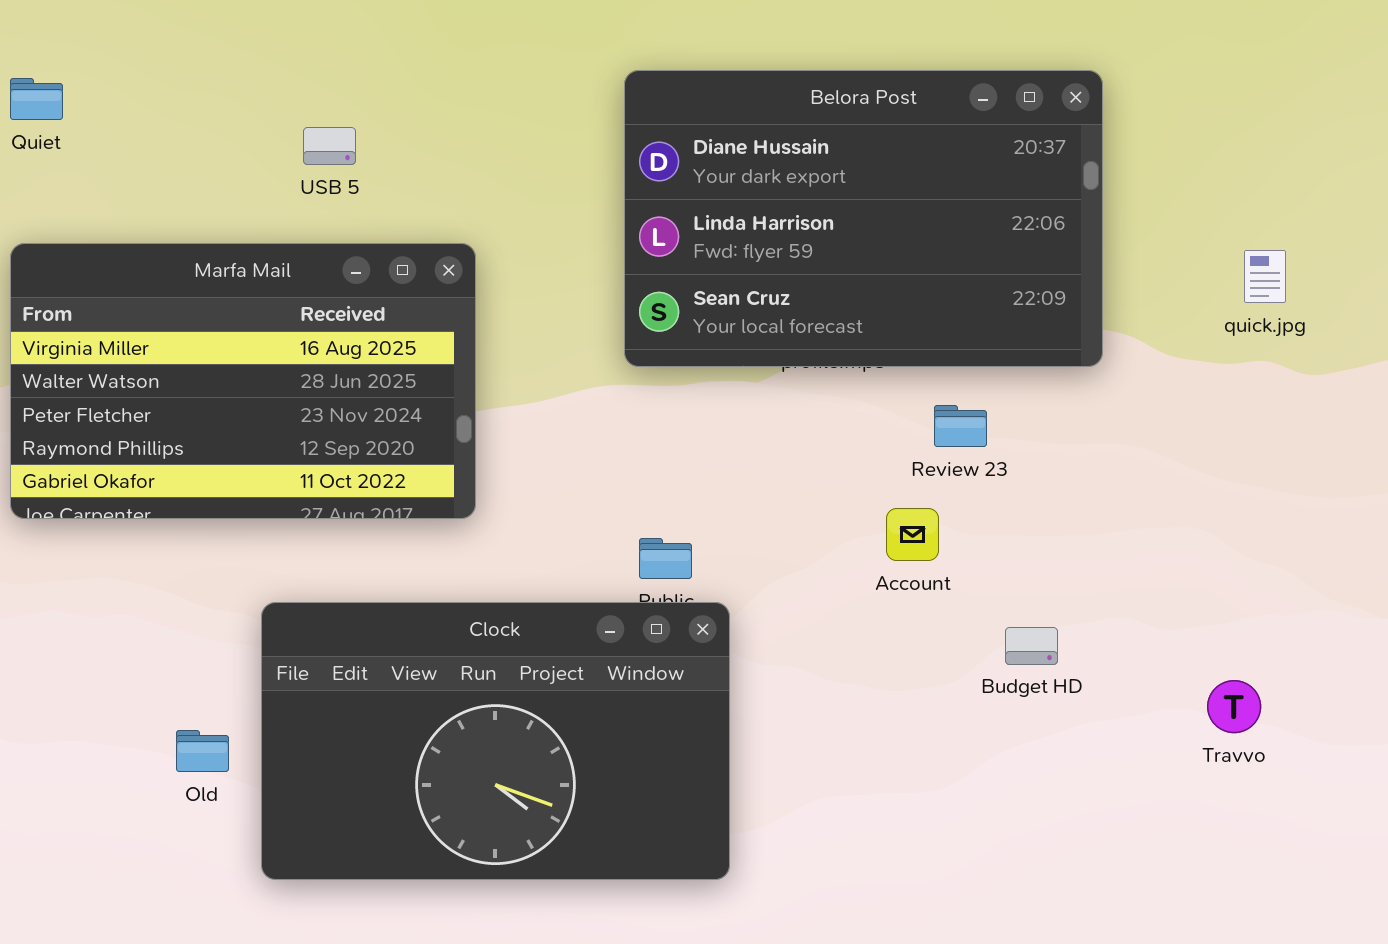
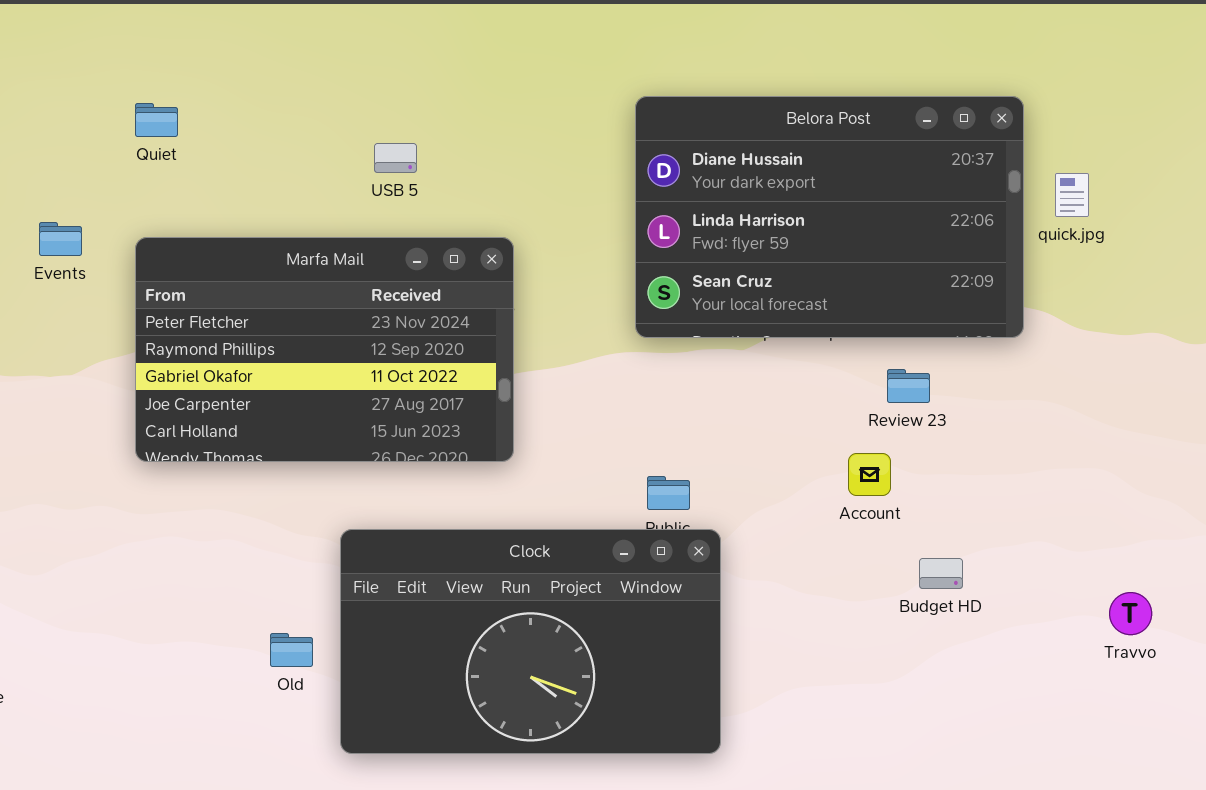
Marfa Mail: [10,243,476,519] -> [135,237,514,462], scrolled down 2 rows
quick.jpg: [1244,250,1286,303] -> [1055,173,1089,217], moved
Budget HD: [1005,627,1058,665] -> [919,558,963,589], moved

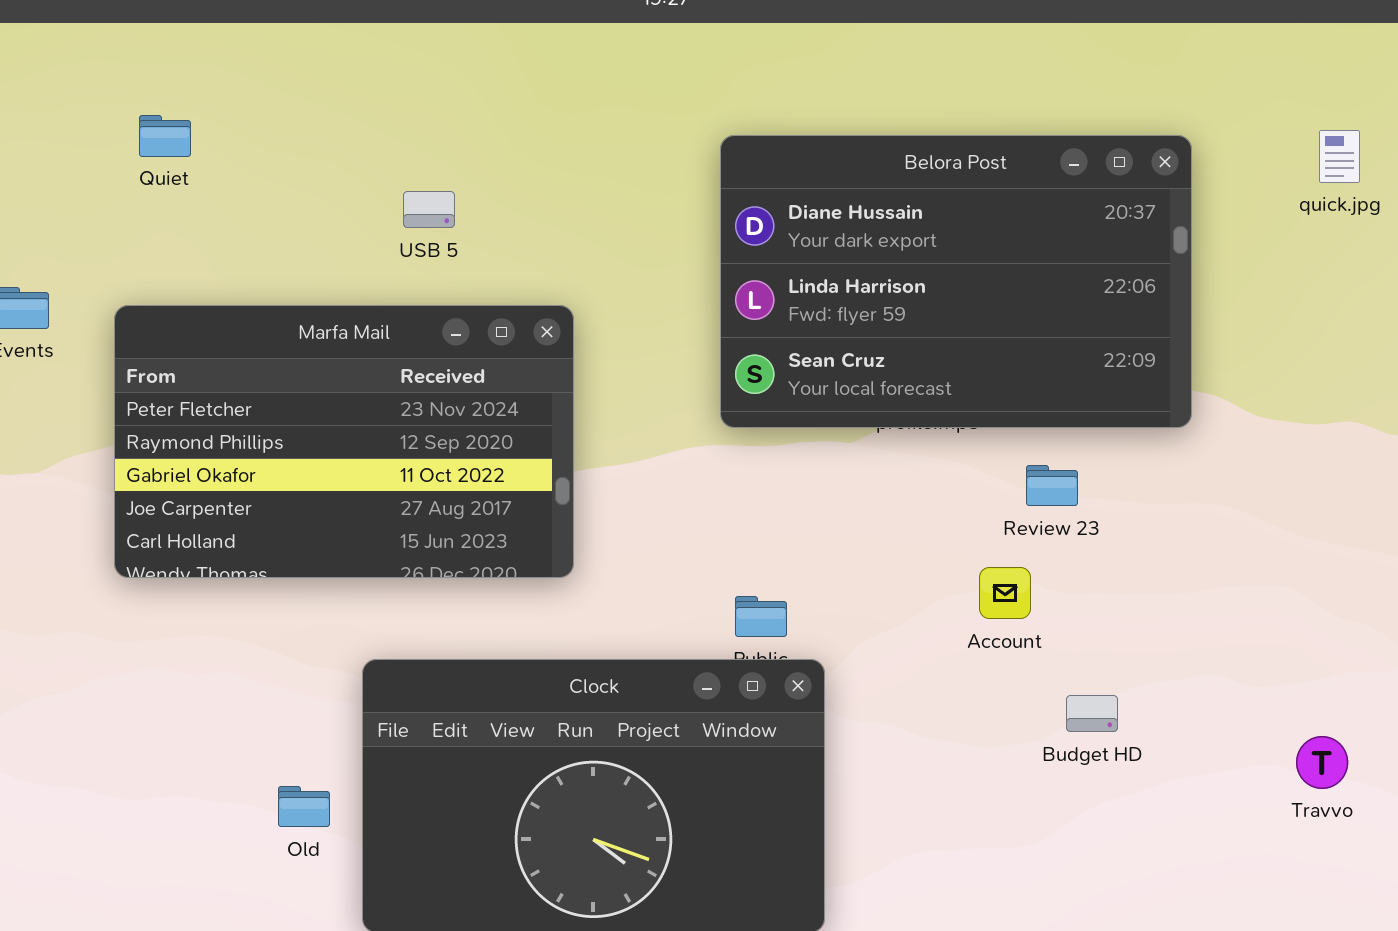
Quiet: [135,103,178,137] -> [139,115,191,157], moved
quick.jpg: [1055,173,1089,217] -> [1319,130,1360,183], moved

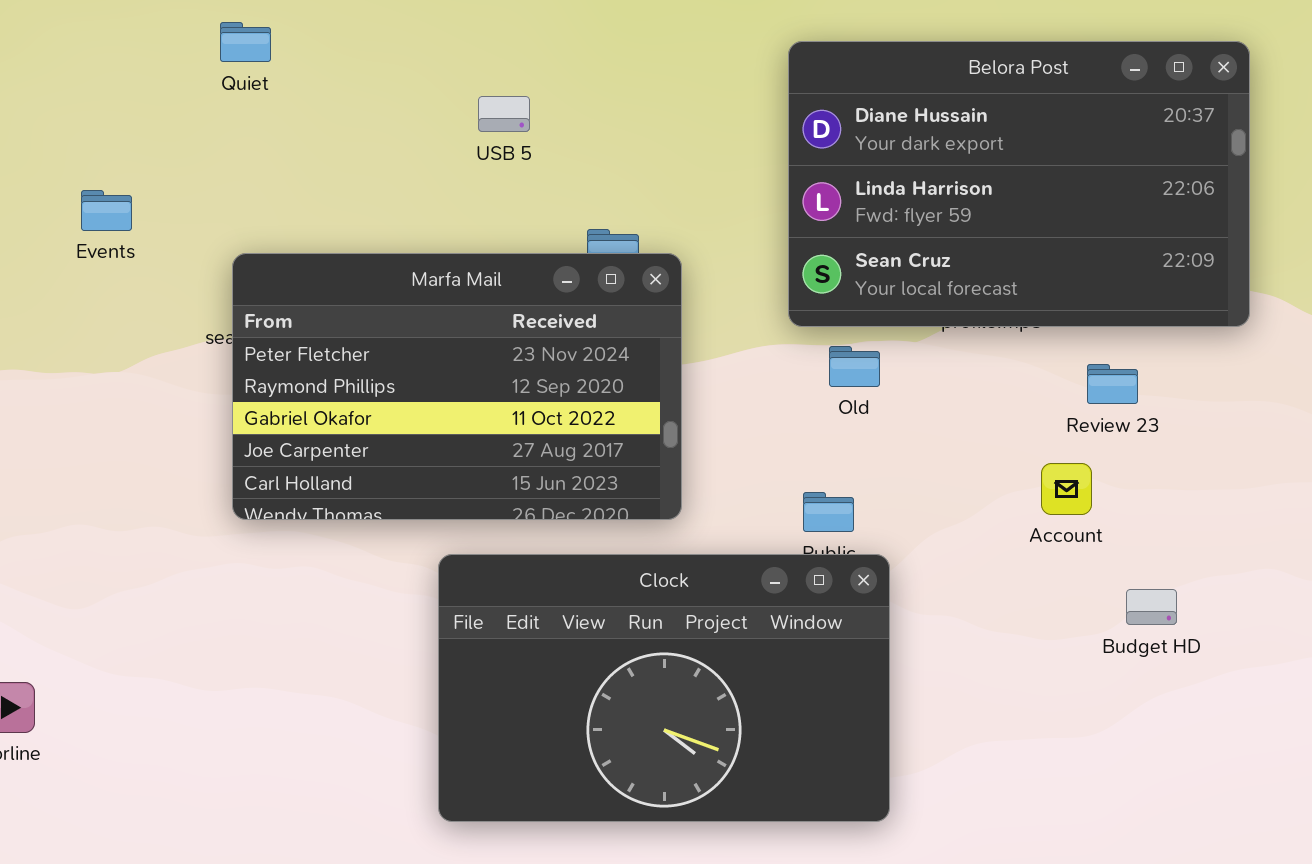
Marfa Mail: [114,305,574,578] -> [232,253,682,520], moved
Old: [278,786,330,827] -> [829,346,880,387], moved

